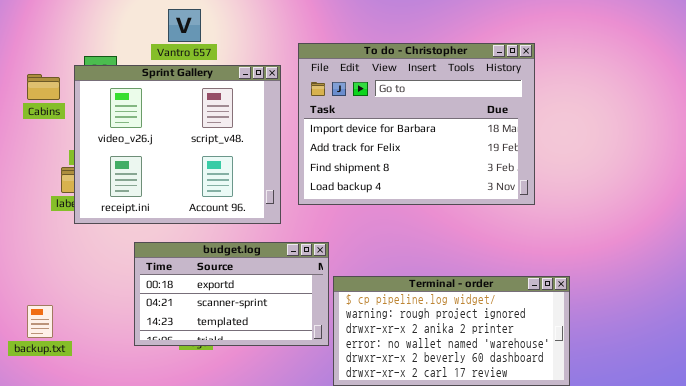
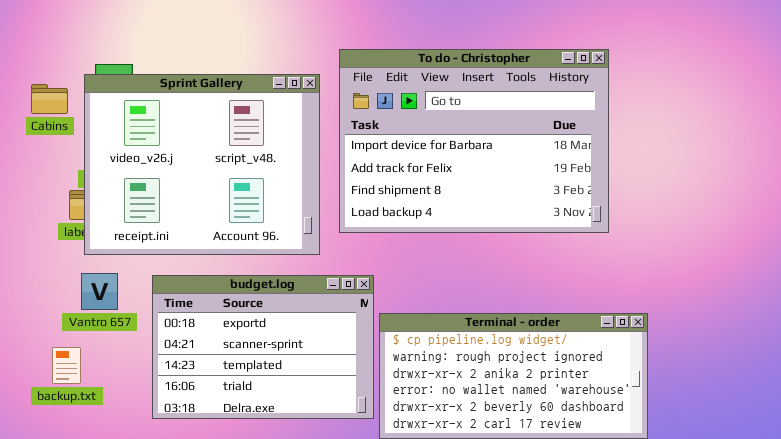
Vantro 657: [168,9,201,42] -> [81,273,118,310], moved
budget.log: [134,242,329,346] -> [152,275,374,419], resized
backup.txt: [27,305,53,338] -> [52,347,81,384], moved

